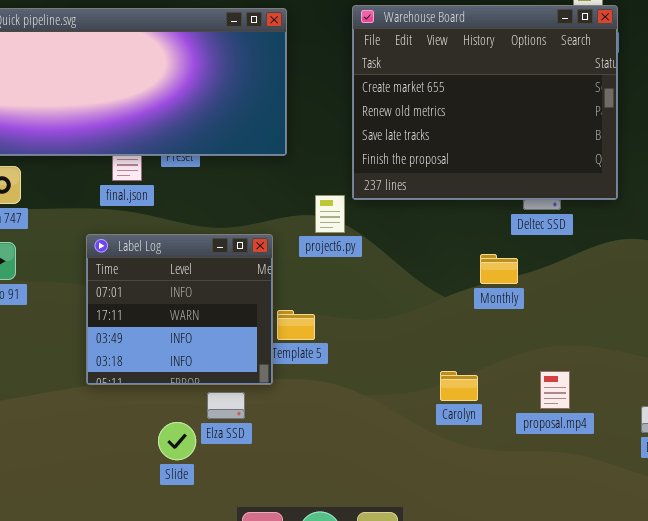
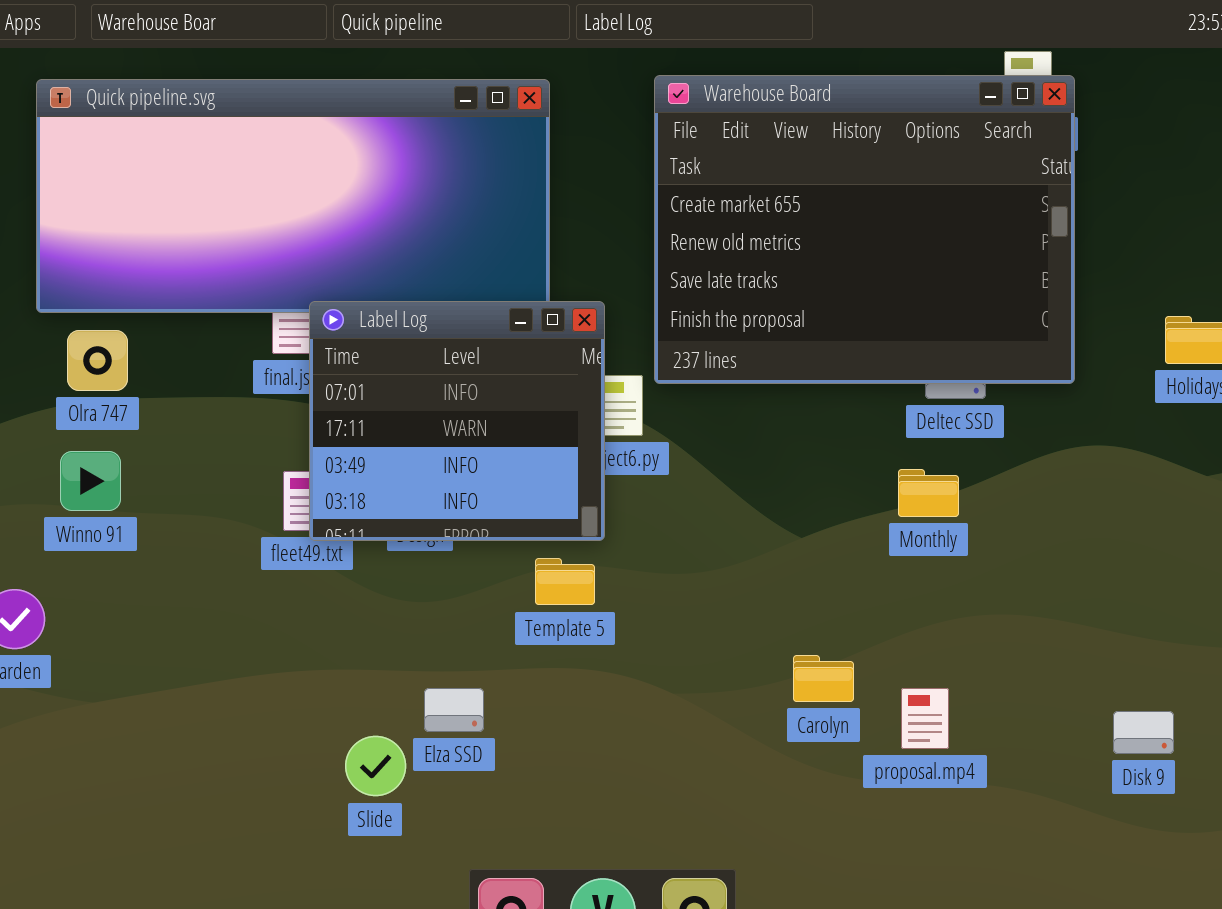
Label Log: [86,234,273,385] -> [309,301,605,541], moved
Monthly: [480,254,518,284] -> [898,469,959,517], moved
proposal.mp4: [540,371,570,409] -> [901,688,949,749], moved

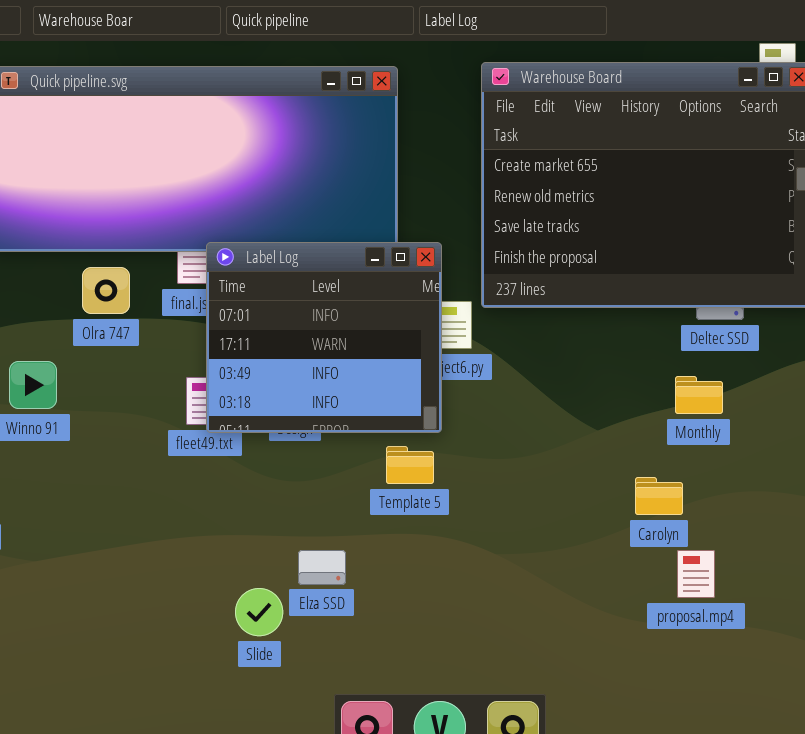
Olra 747: [67,330,128,391] -> [82,267,130,314], moved
Carolyn: [793,655,854,702] -> [635,477,683,515], moved

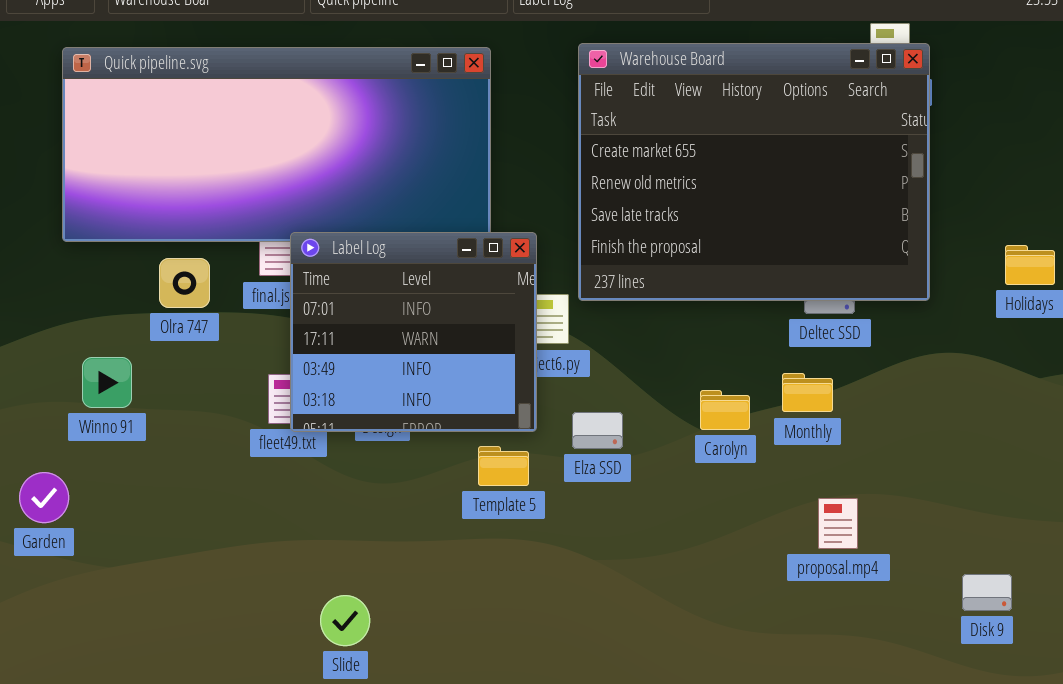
Carolyn: [635,477,683,515] -> [700,390,750,430], moved
Elza SSD: [298,550,346,585] -> [572,412,623,449], moved
proposal.mp4: [677,550,715,598] -> [818,498,858,549], moved

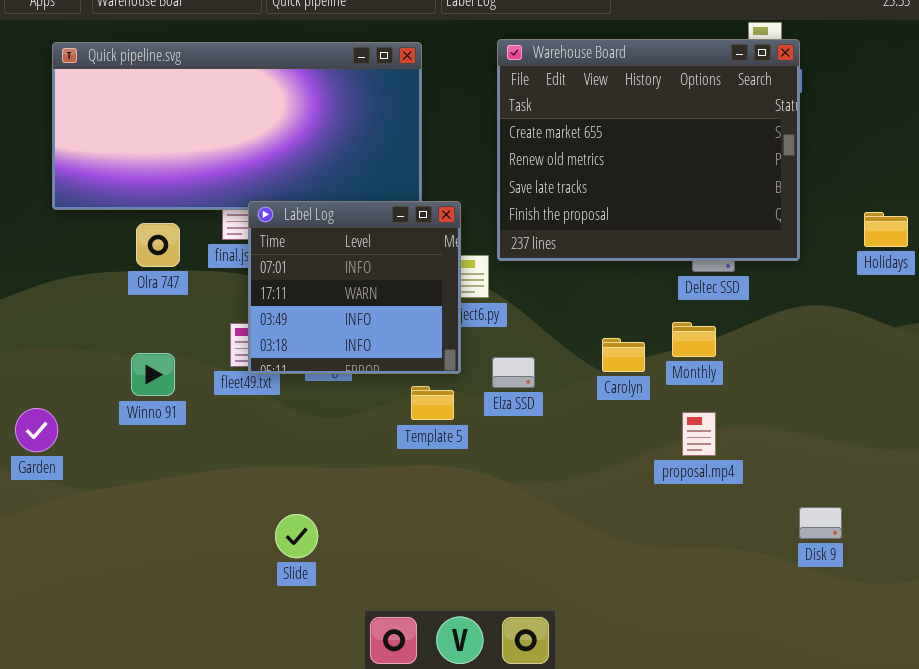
Winno 91: [82,357,132,408] -> [131,353,175,396], moved
proposal.mp4: [818,498,858,549] -> [682,412,716,456], moved
Disk 9: [962,574,1012,611] -> [799,507,842,539], moved

